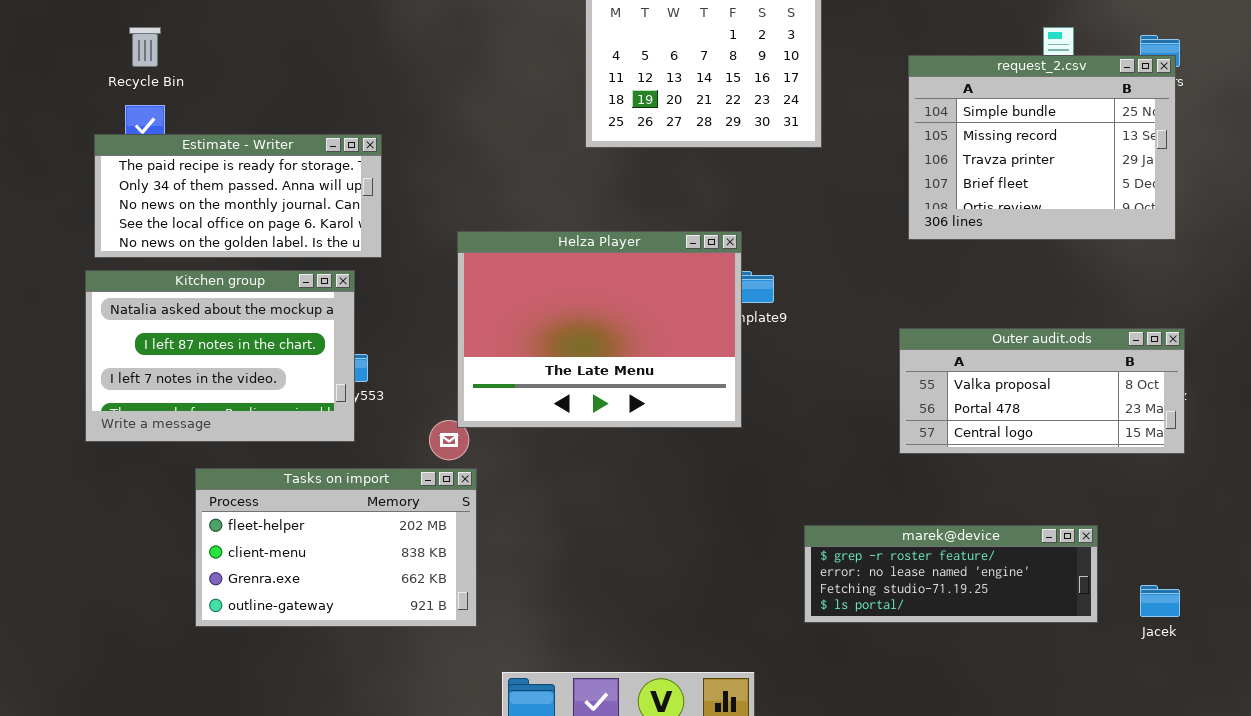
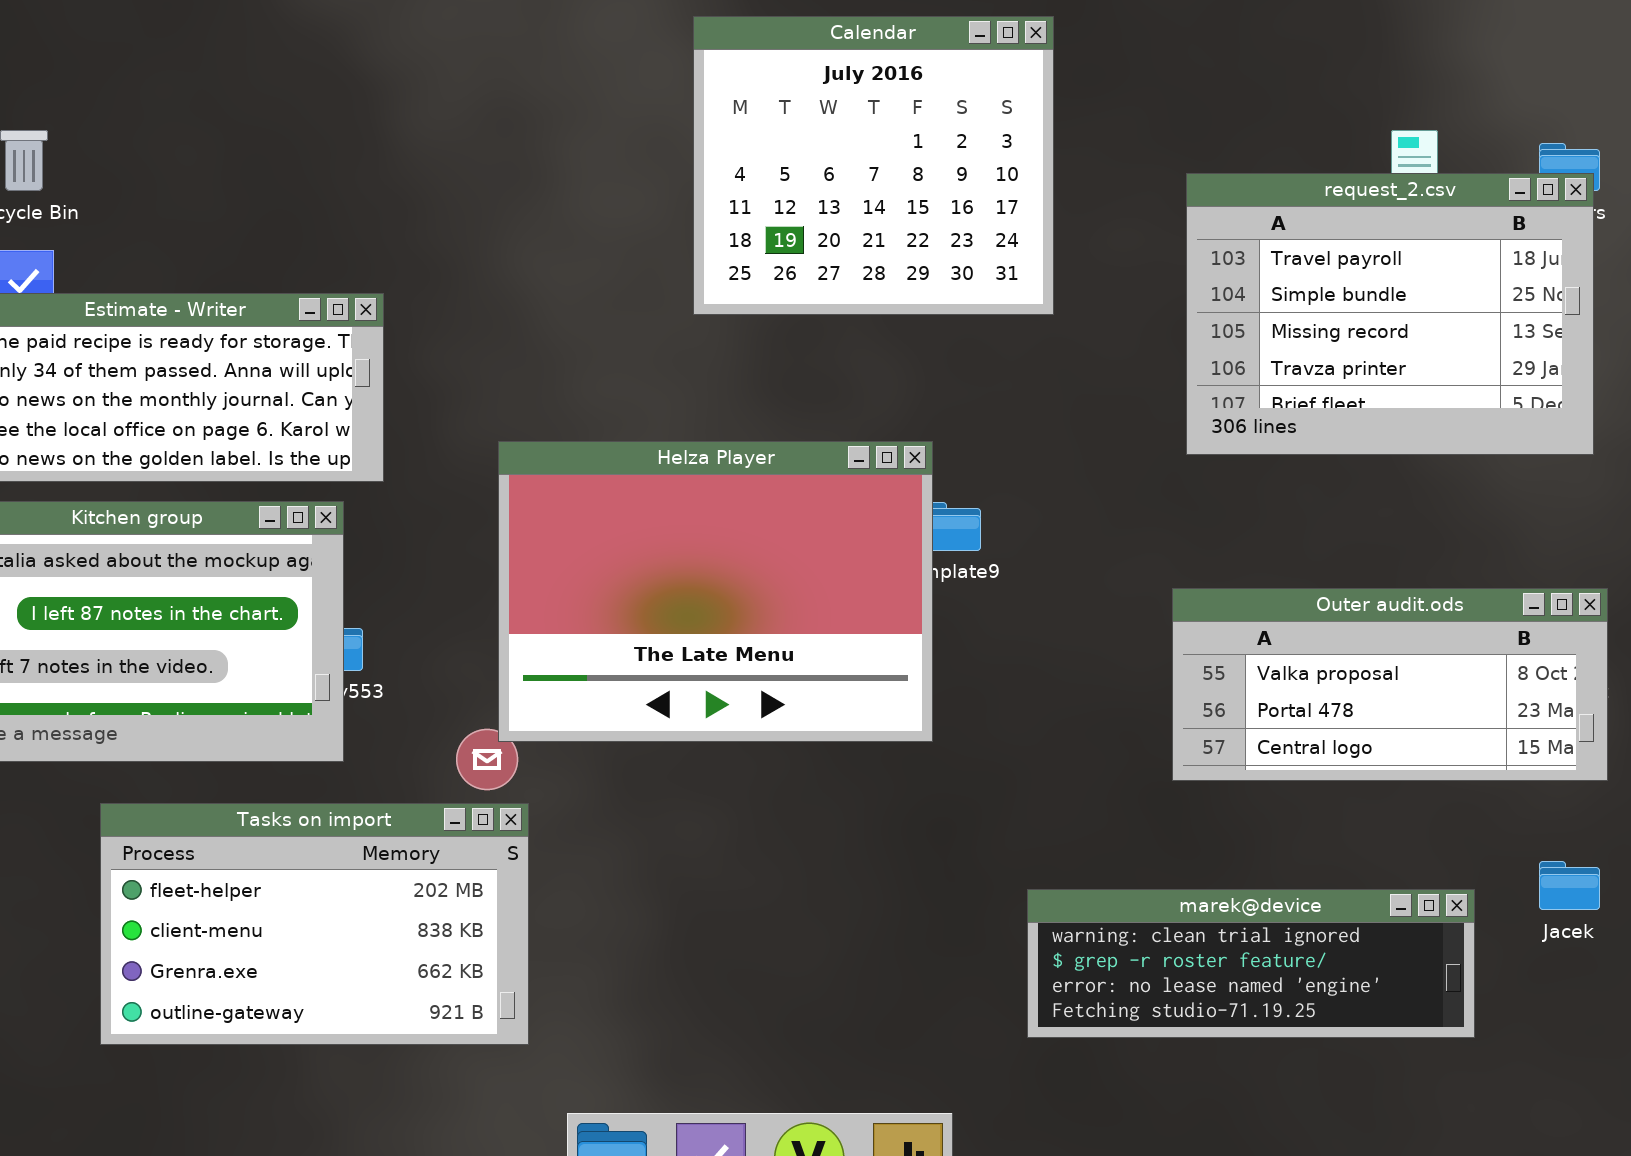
request_2.csv: [908,55,1176,240] -> [1186,173,1594,455], scrolled up 1 row
marek@device: [804,525,1098,623] -> [1027,889,1475,1038], scrolled up 1 row
Jacek: [1140,585,1180,617] -> [1539,861,1600,910], moved

